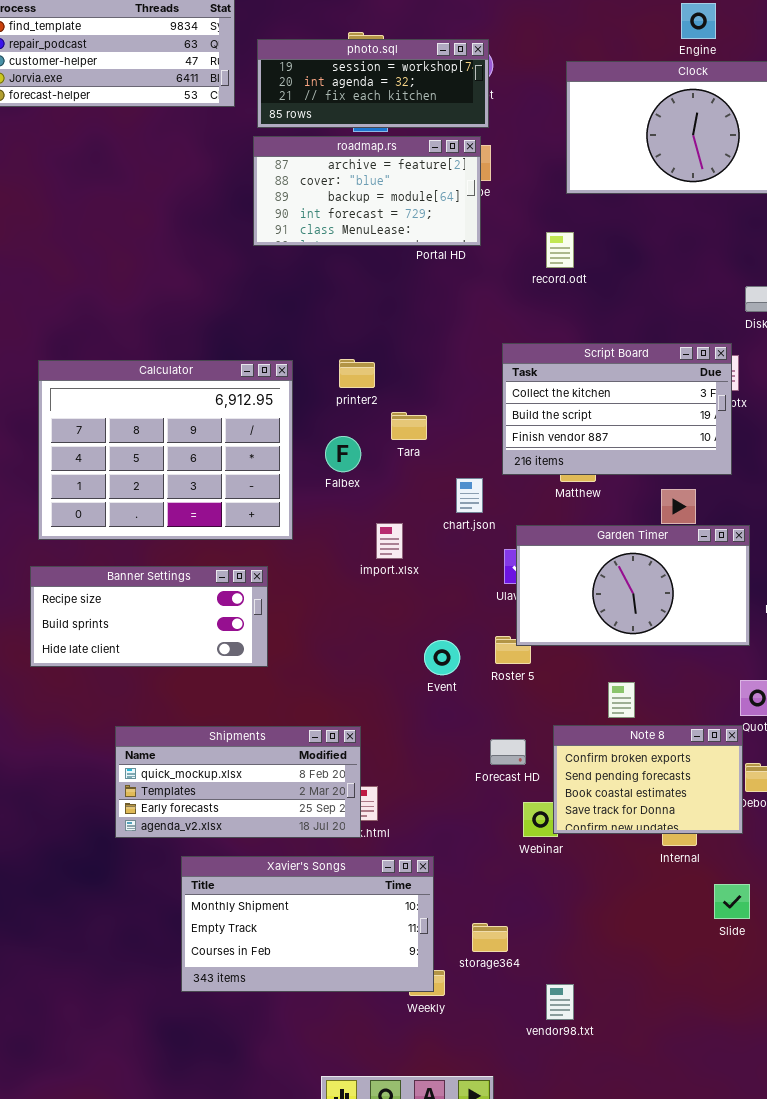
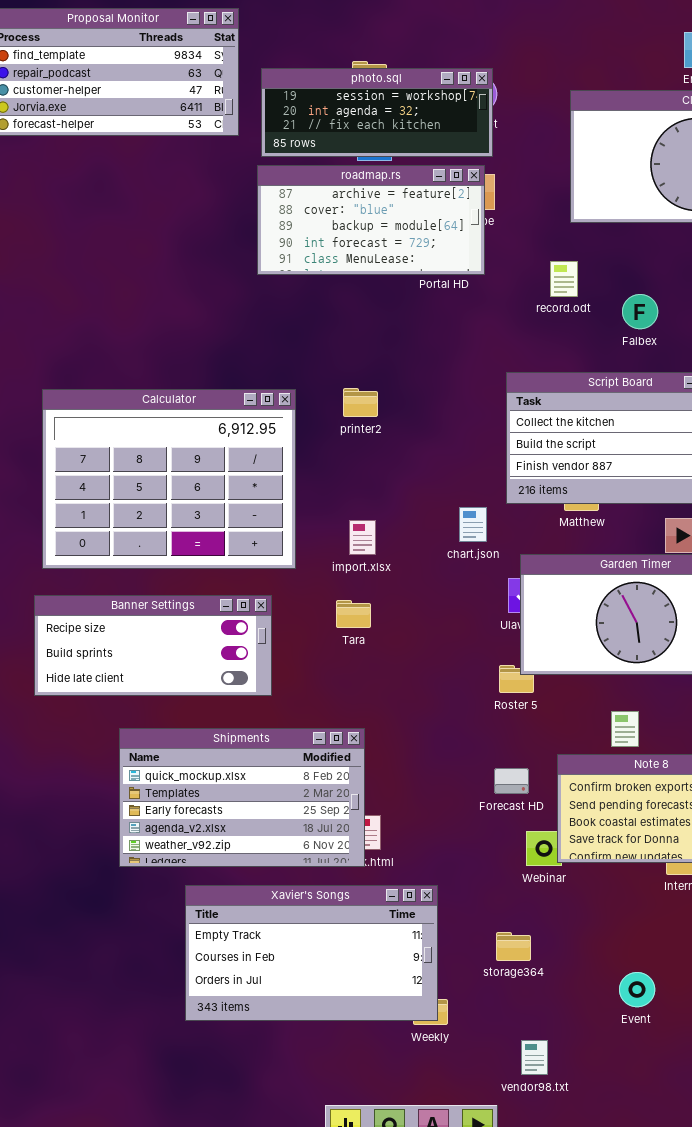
Tara: [391,412,427,440] -> [336,600,371,628], moved
Falbex: [325,436,361,472] -> [622,294,658,329], moved
import.xlsx: [376,523,403,559] -> [349,520,376,555], moved
Event: [424,640,460,675] -> [619,972,655,1007], moved
Shipments: [115,726,361,838] -> [119,728,365,867], resized
Xavier's Songs: [181,856,434,992] -> [185,885,438,1021], scrolled down 1 row
storage364: [472,923,508,952] -> [496,932,531,961], moved
vendor98.txt: [546,984,574,1020] -> [521,1040,548,1075], moved

